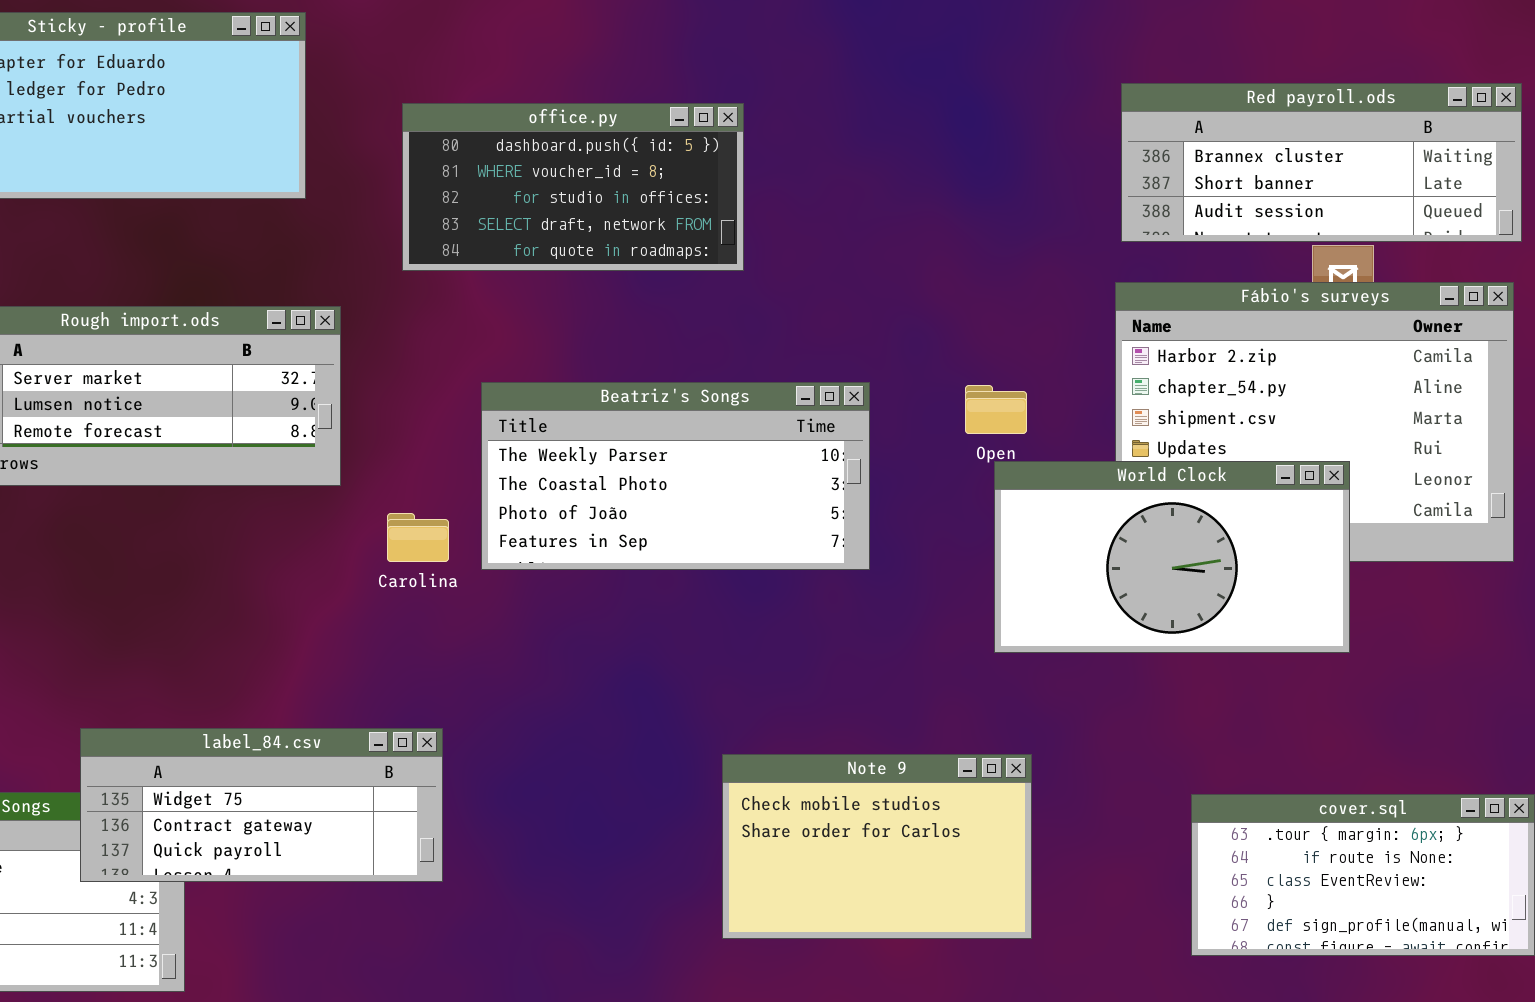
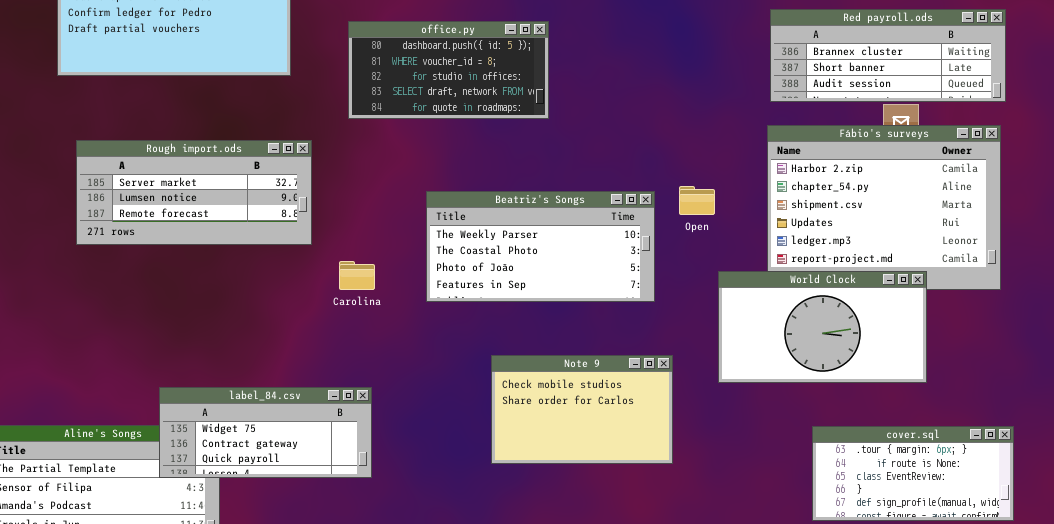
Beatriz's Songs: [481,382,870,570] -> [426,191,655,302], moved
World Clock: [994,461,1350,653] -> [718,271,927,383], moved
Note 9: [722,754,1032,939] -> [491,355,673,464], moved

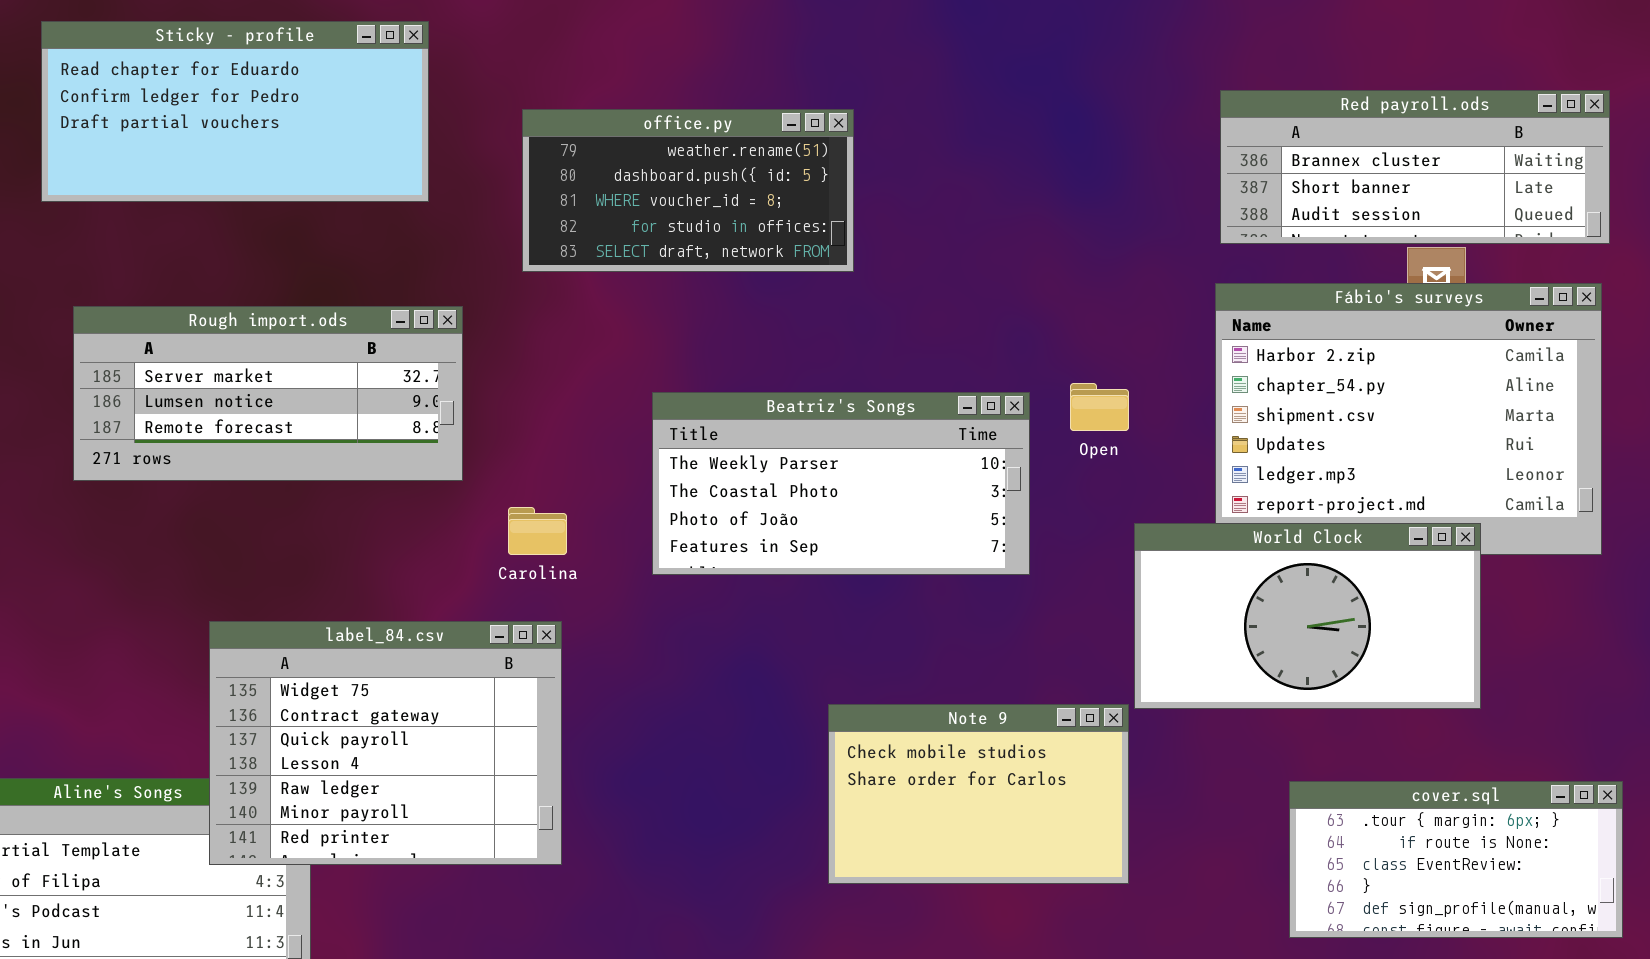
office.py: [348,21,549,119] -> [522,109,854,272], scrolled up 1 row
Note 9: [491,355,673,464] -> [828,704,1129,884], moved
label_84.csv: [159,387,372,478] -> [209,621,562,865], resized

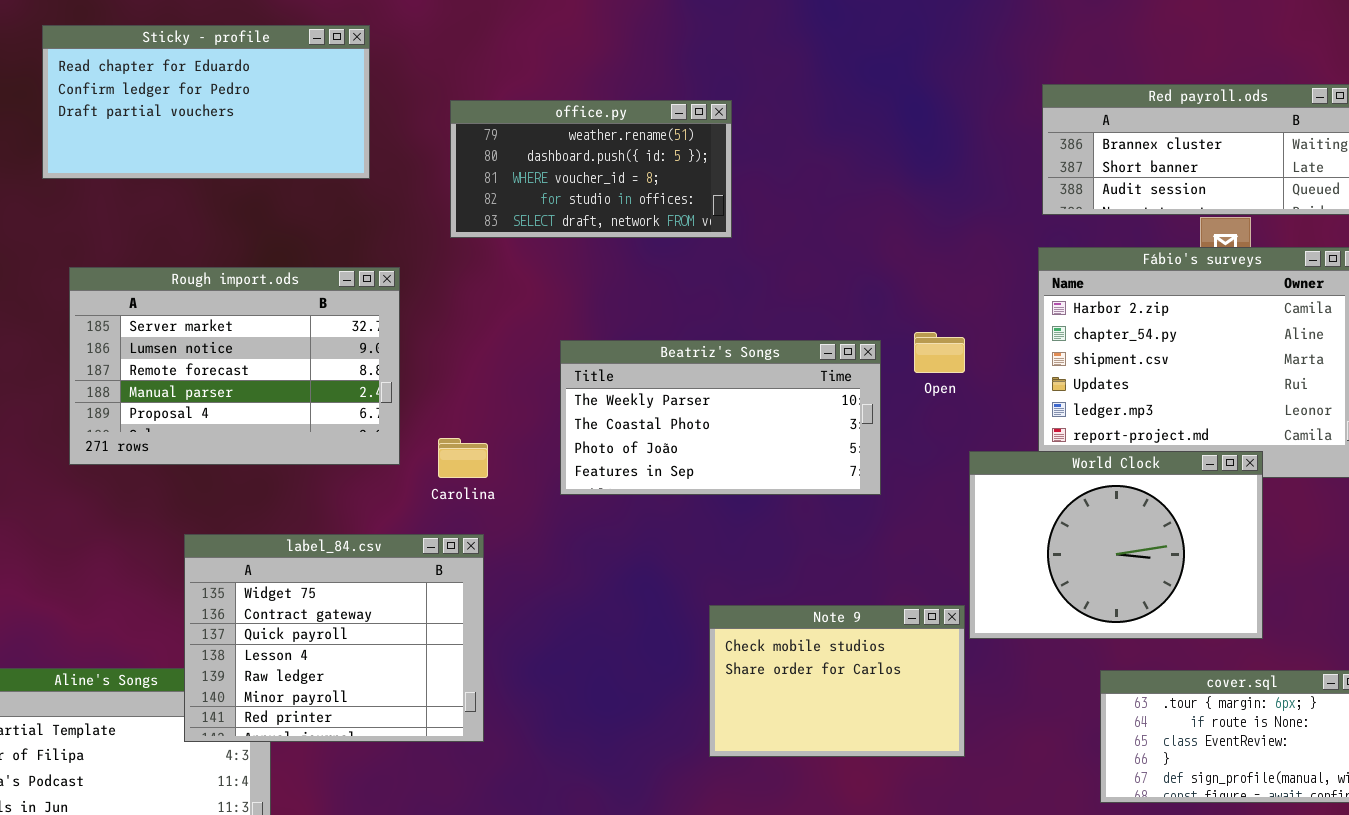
Rough import.ods: [73,306,463,481] -> [69,267,400,465], resized
World Clock: [1134,523,1481,709] -> [969,451,1263,639], resized

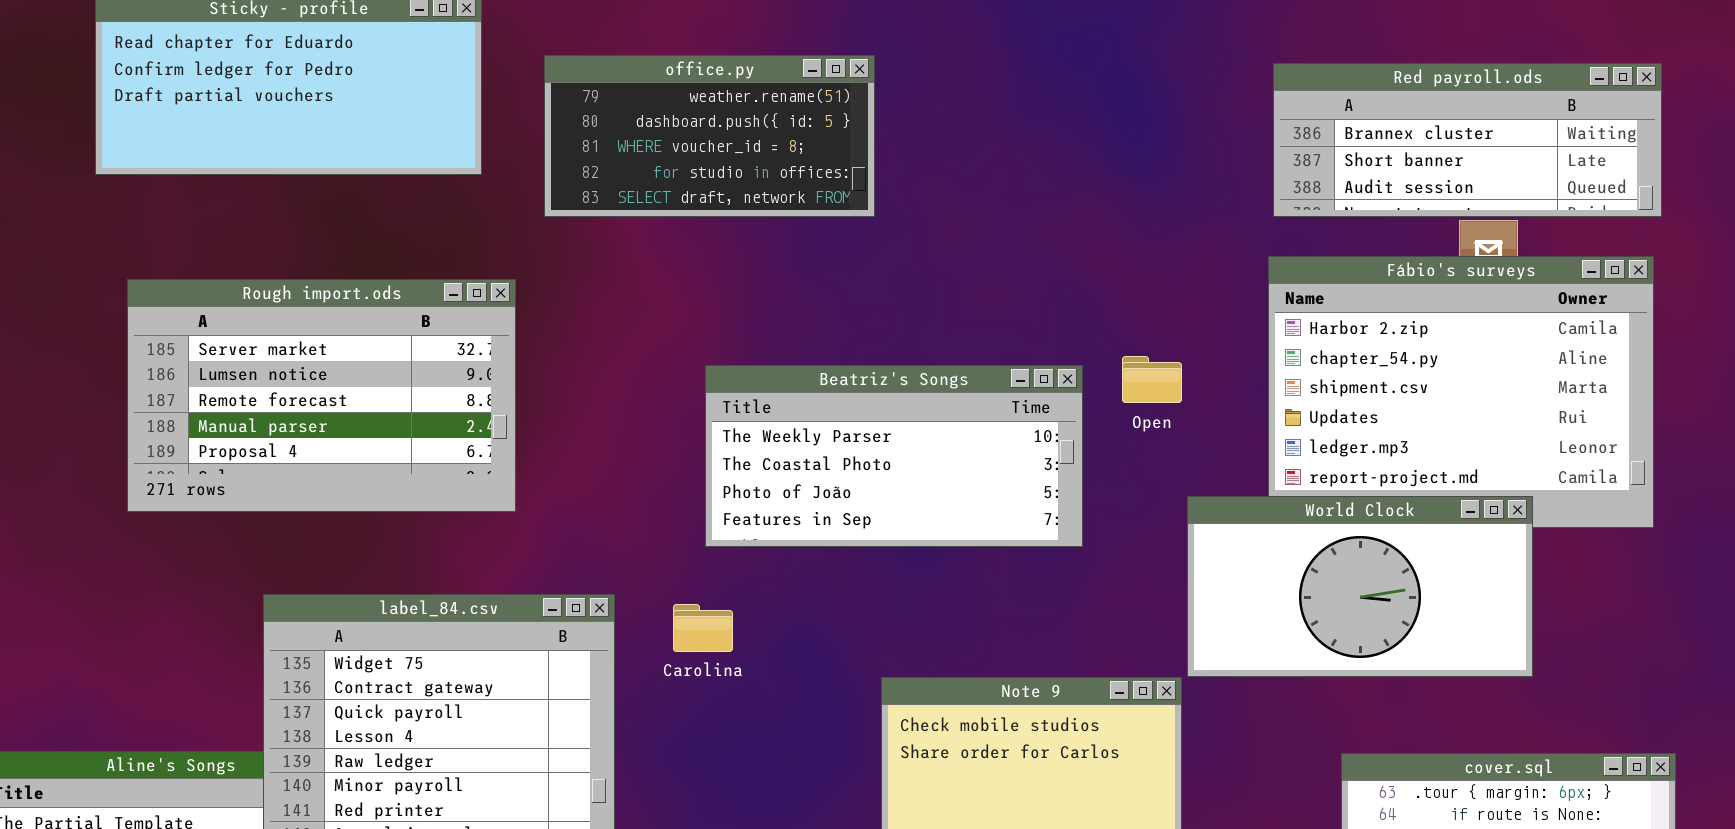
office.py: [450,100,732,238] -> [544,55,875,217], moved
Carolina: [438,438,488,478] -> [673,604,733,652], moved
World Clock: [969,451,1263,639] -> [1187,496,1533,677], resized

